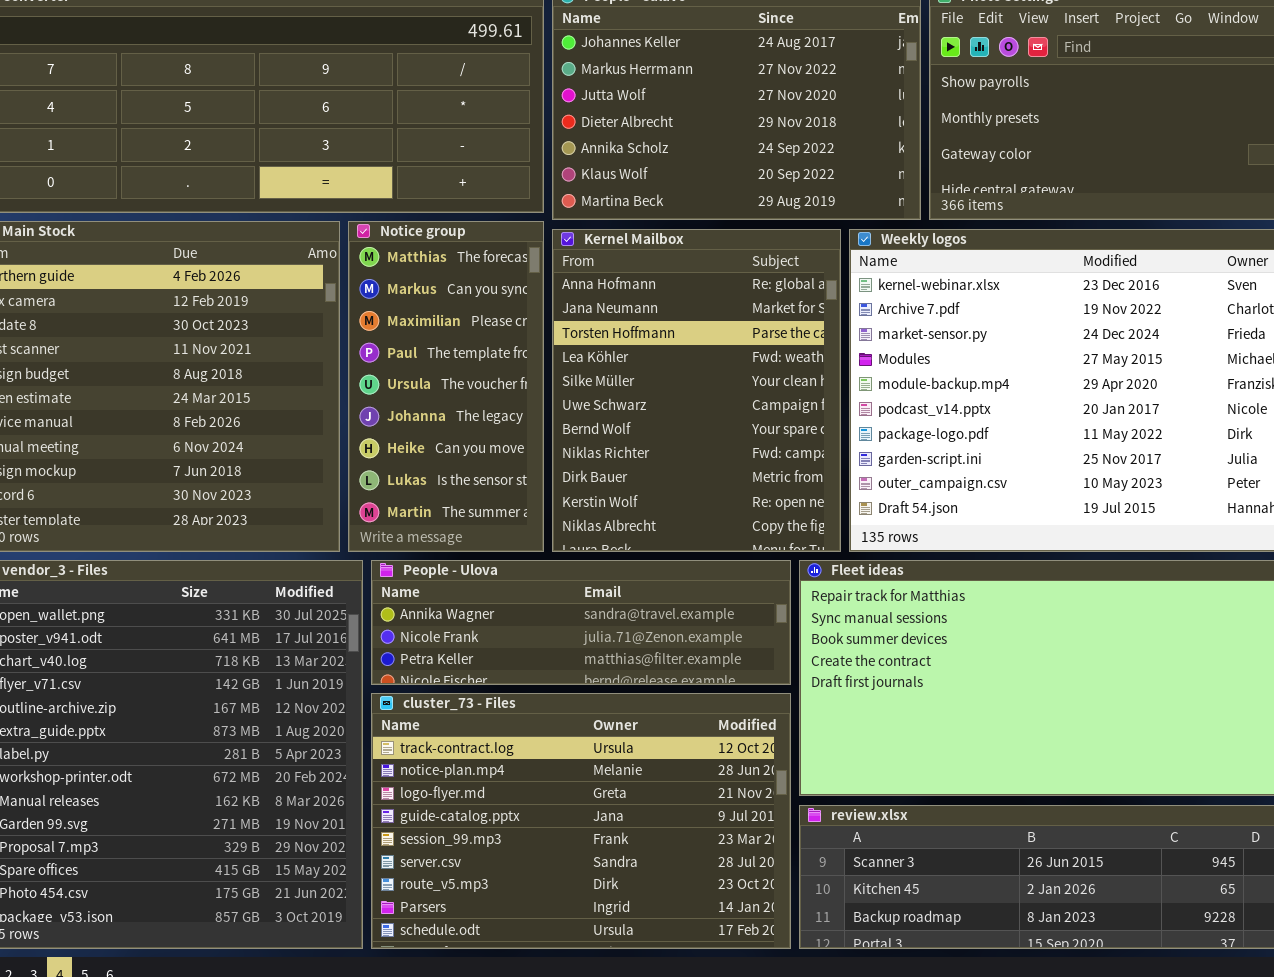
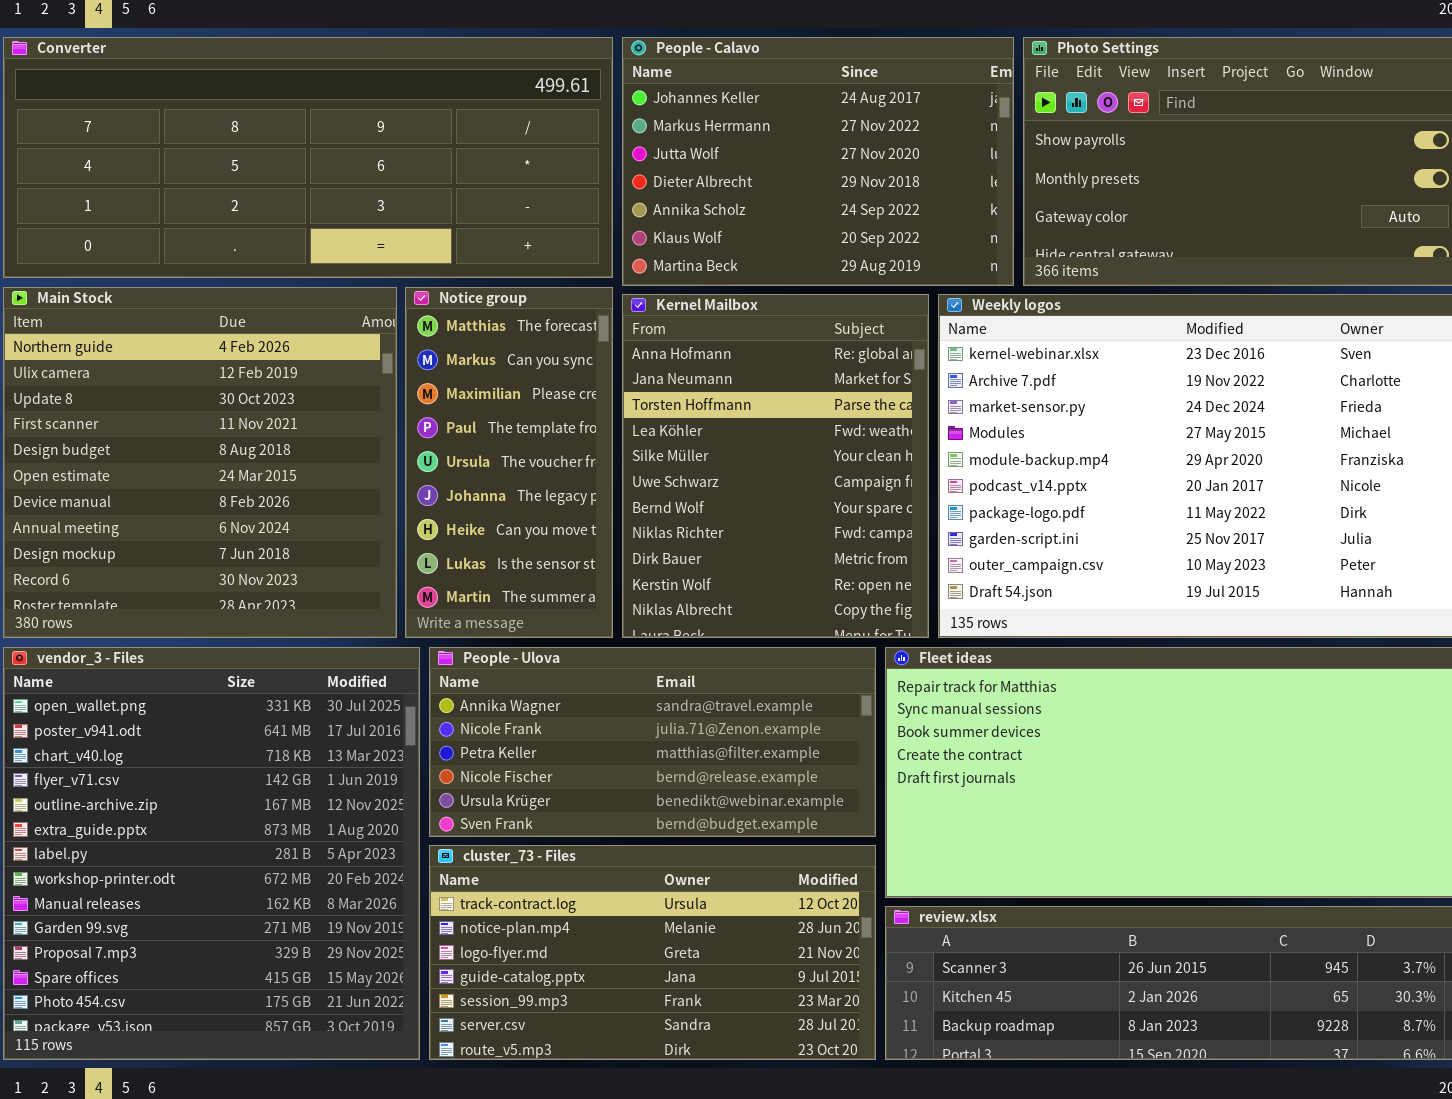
People - Ulova: [371,560,791,685] -> [429,647,876,837], resized
cluster_73 - Files: [371,693,791,949] -> [429,845,876,1060], resized

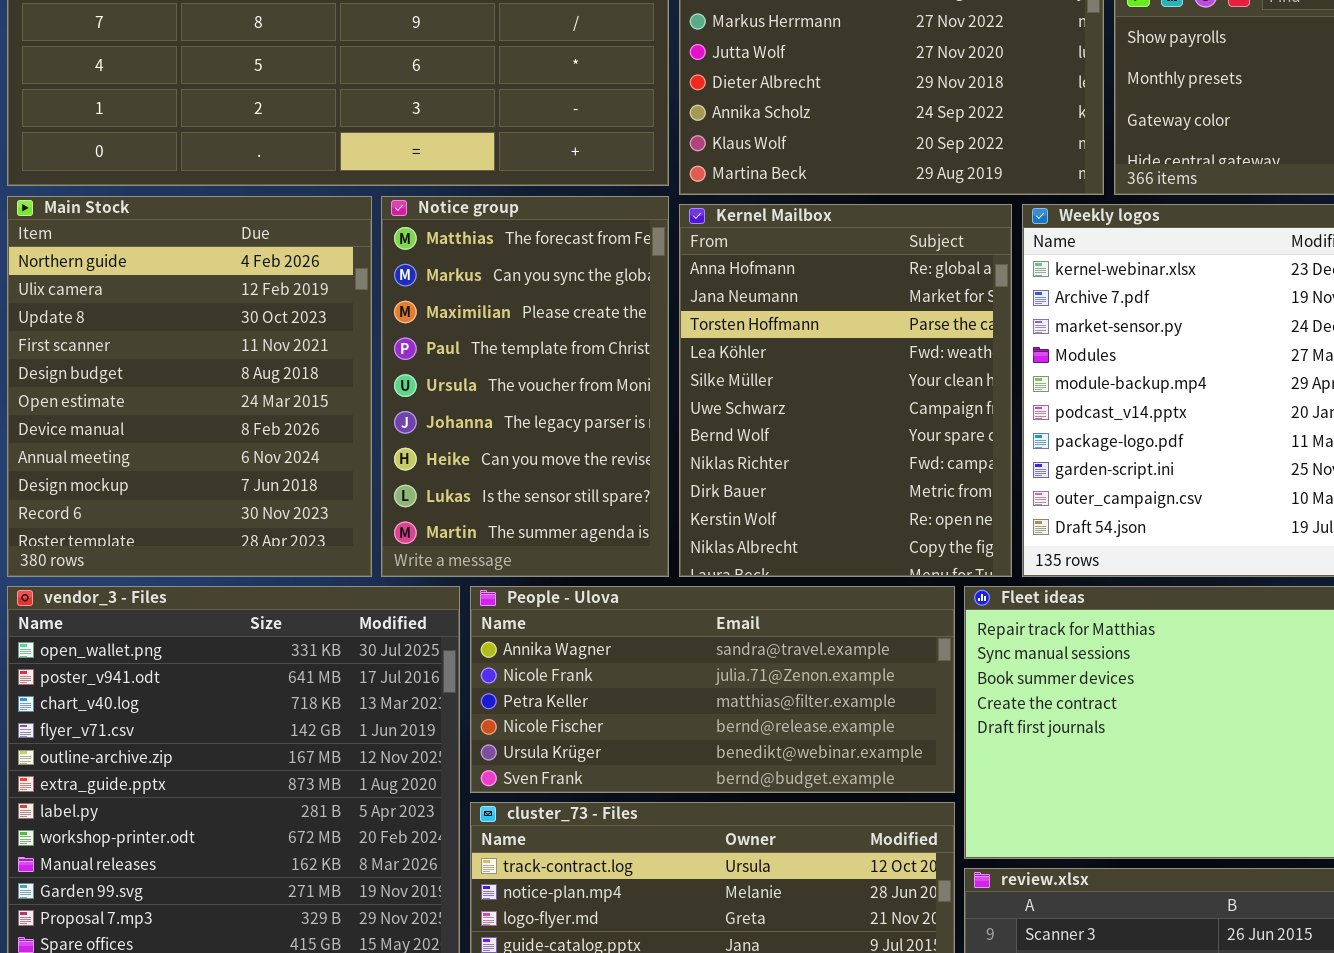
Main Stock: [3,287,397,638] -> [7,196,372,577], resized
Notice group: [405,287,613,638] -> [381,196,669,577], resized

